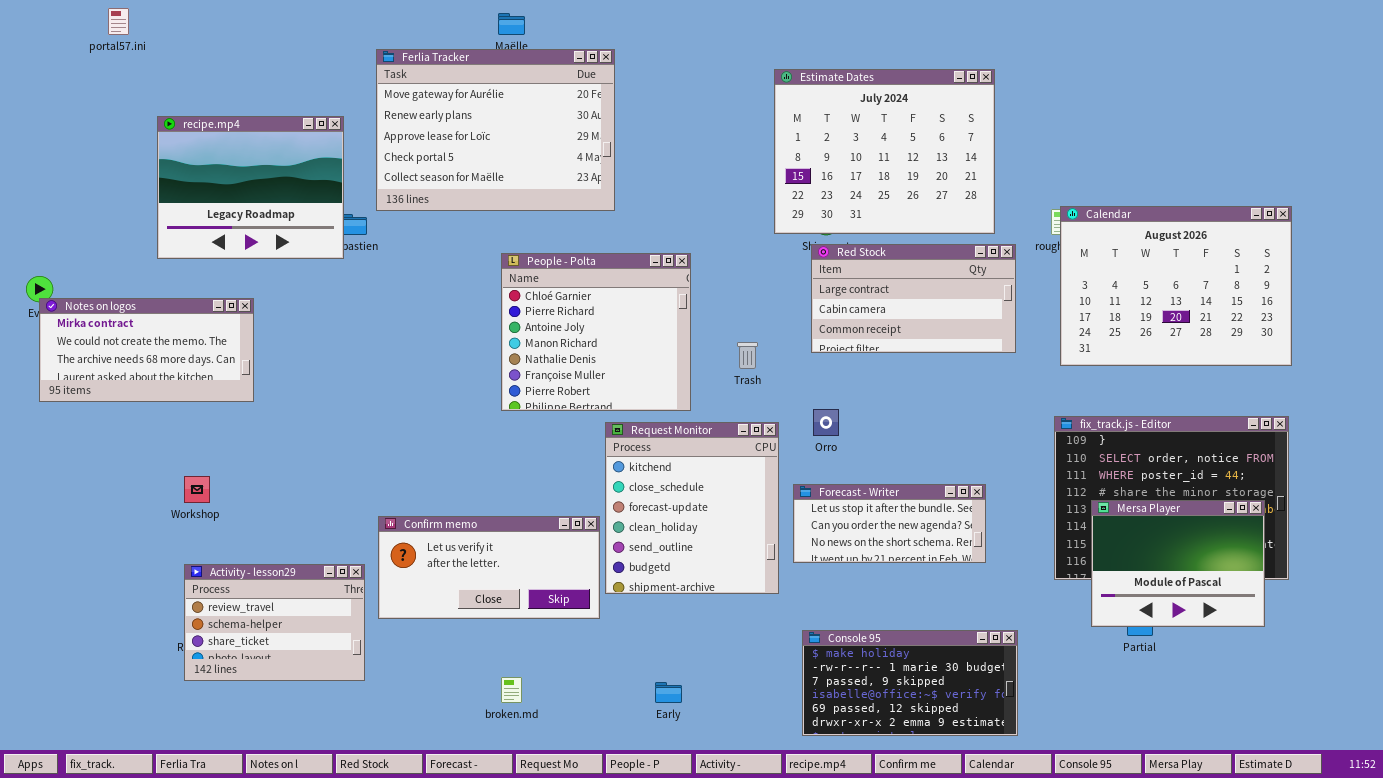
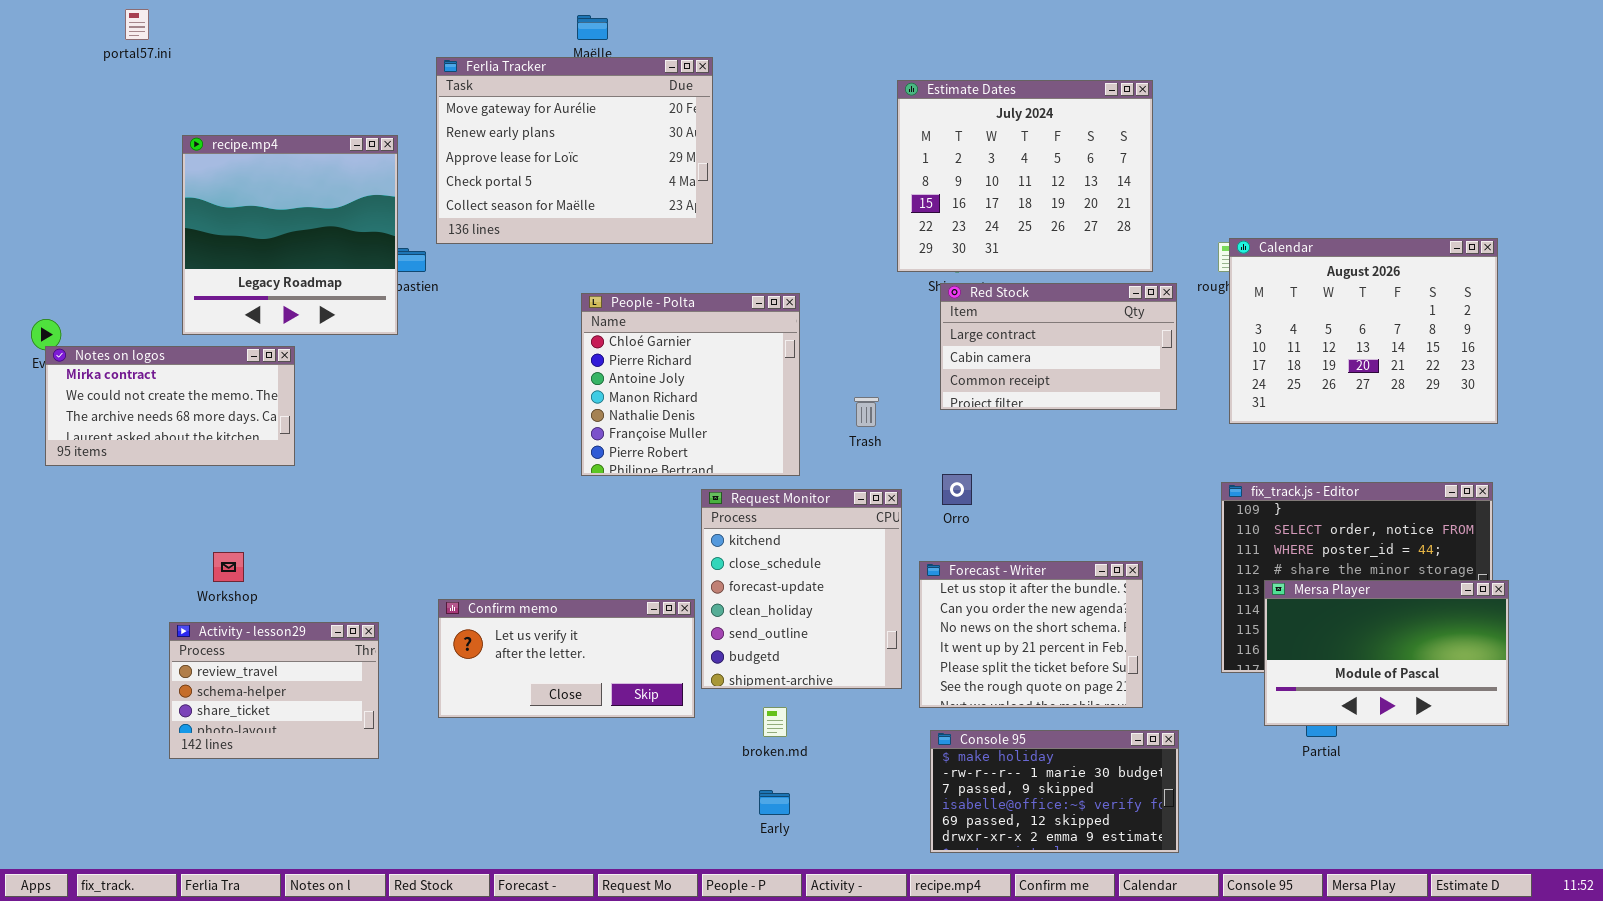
recipe.mp4: [157,116,344,259] -> [182,135,398,335], resized
Forecast - Writer: [793,484,986,563] -> [919,561,1143,708], resized
Mersa Player: [1091,500,1265,627] -> [1264,580,1509,726], resized
Activity - lesson29: [184,564,365,681] -> [169,622,379,759], moved
broken.md: [501,677,522,703] -> [763,707,787,737], moved

